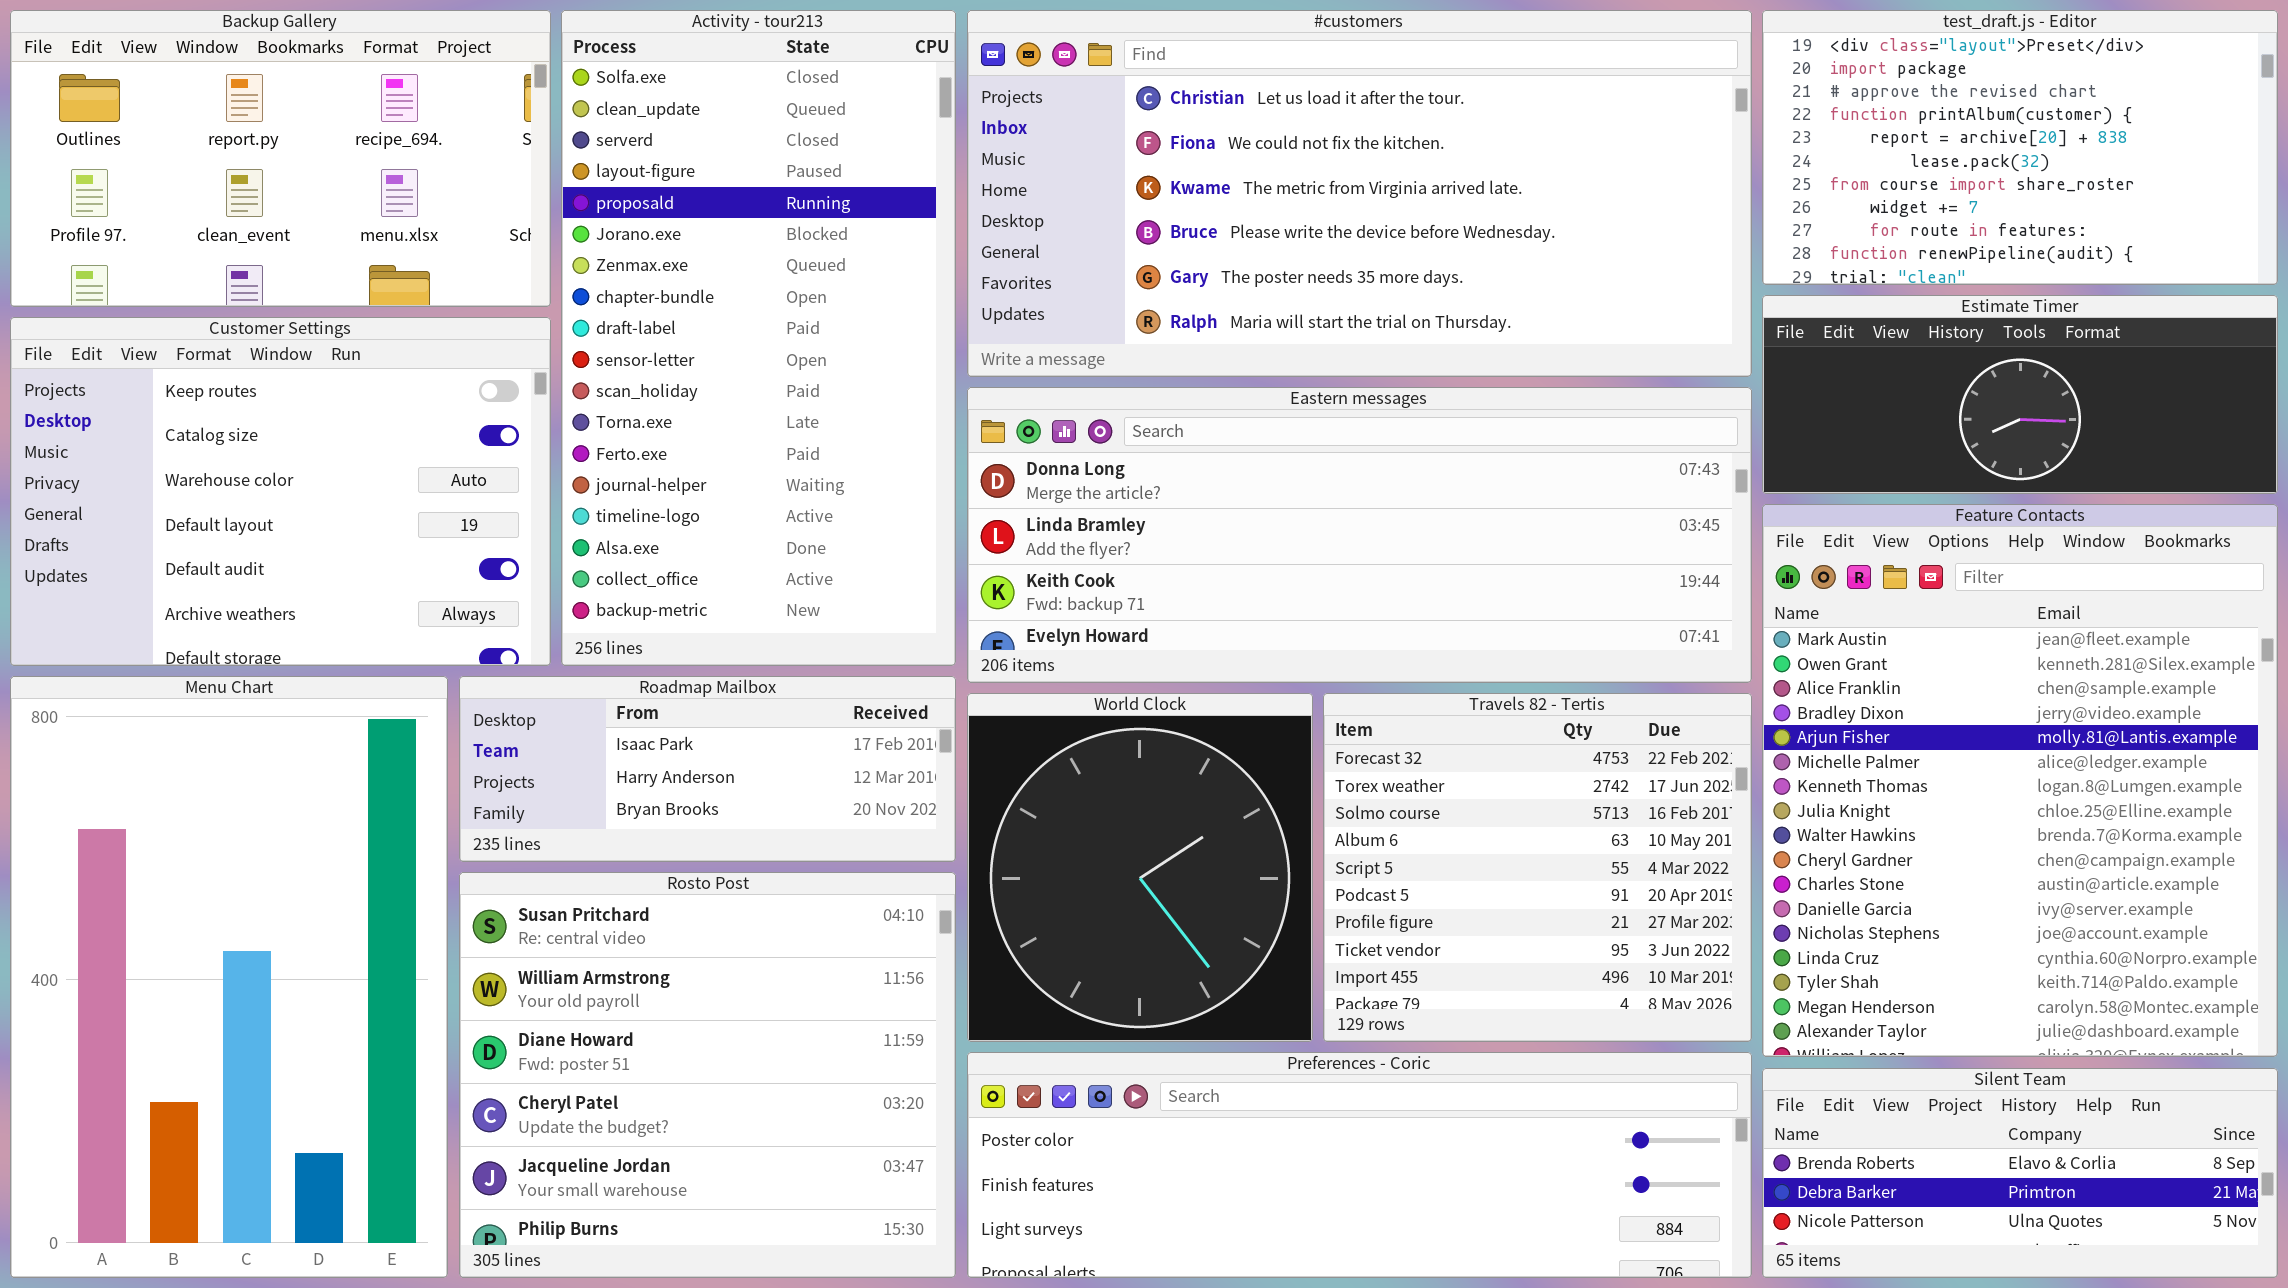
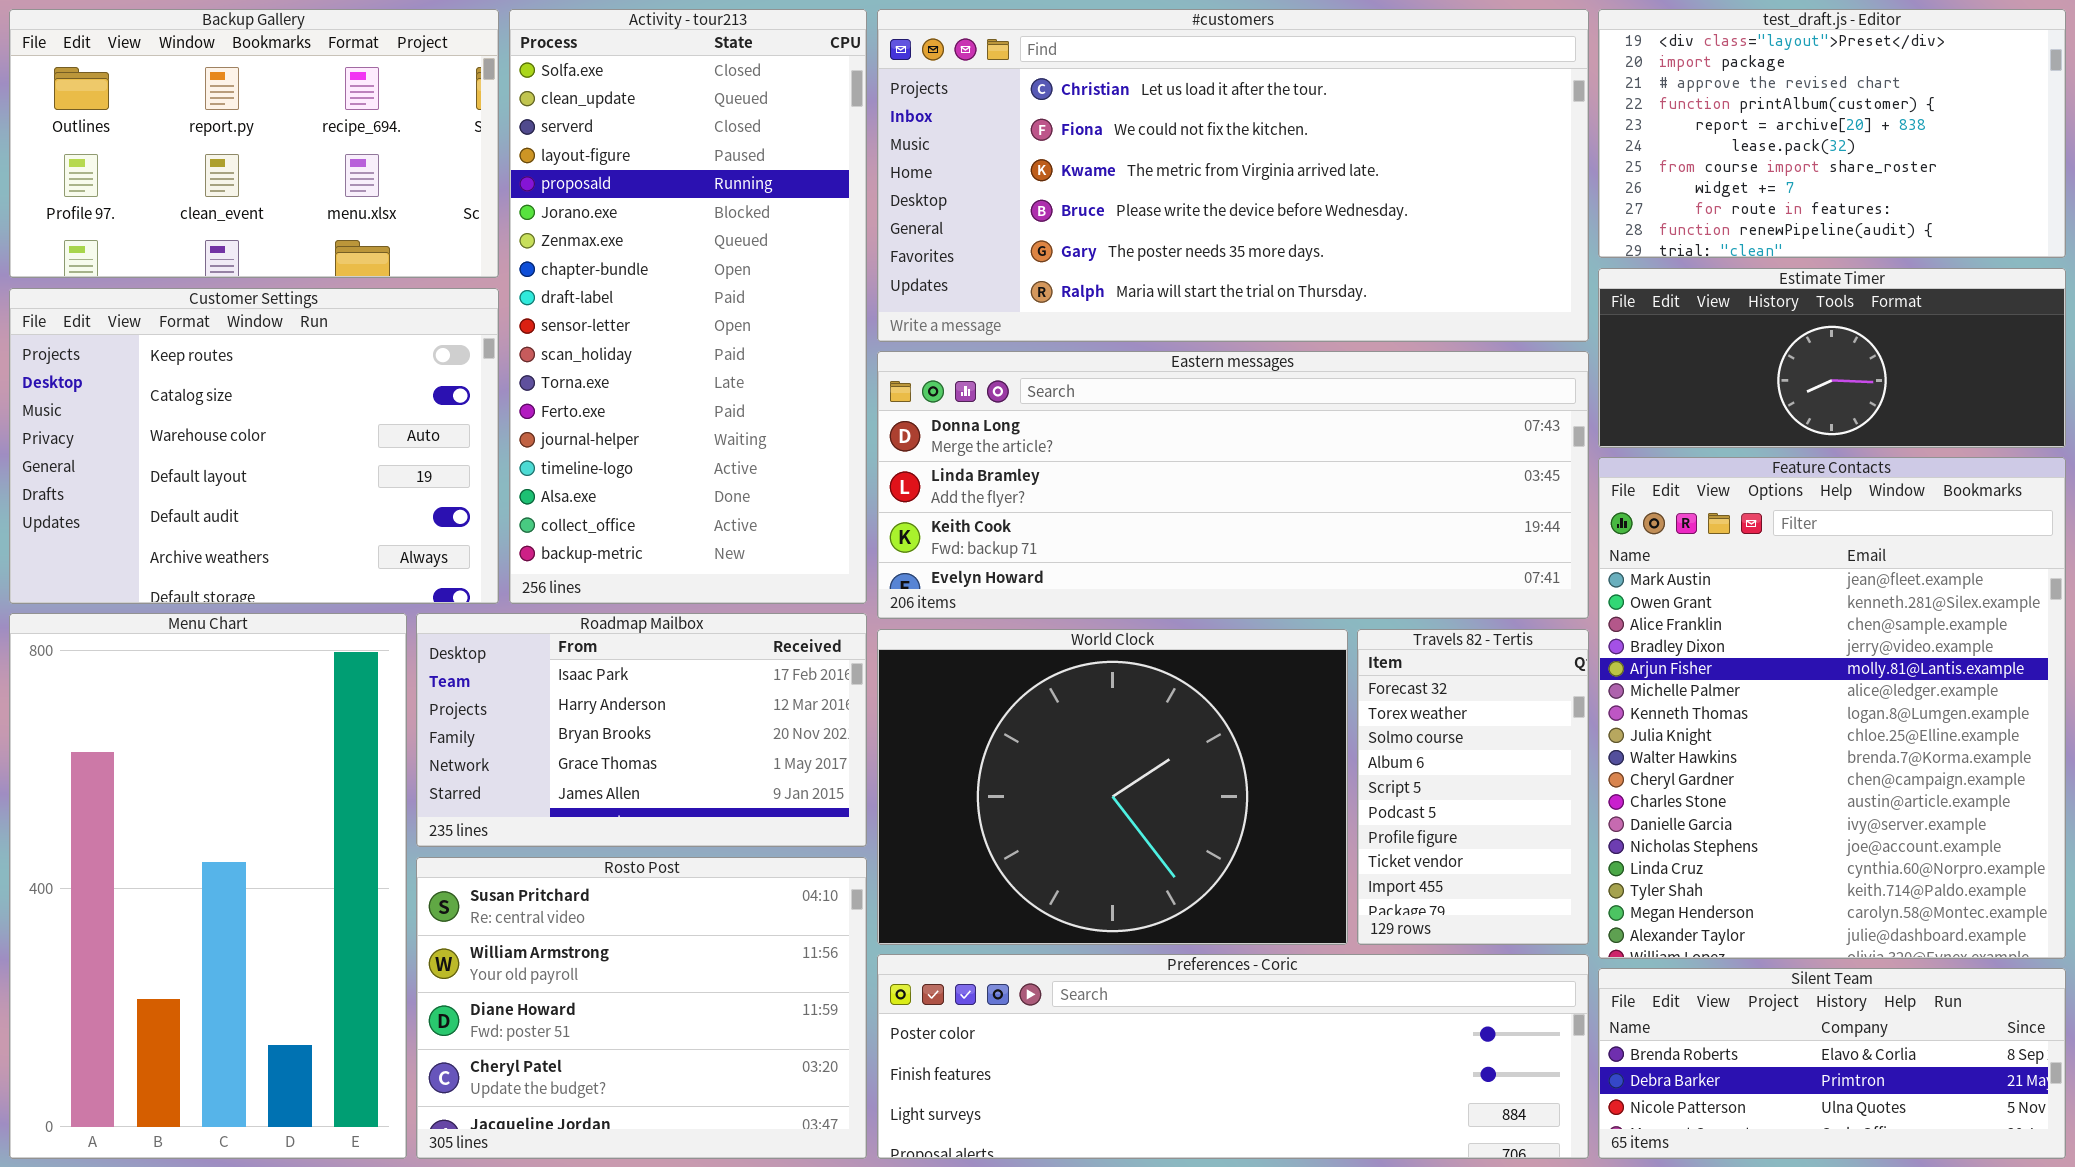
Roadmap Mailbox: [459,676,956,862] -> [416,613,867,847], resized
World Clock: [967,693,1313,1042] -> [877,629,1348,945], resized
Travels 82 - Tertis: [1323,693,1752,1042] -> [1357,629,1589,945], resized
Rosto Post: [459,872,956,1278] -> [416,857,867,1159], resized

